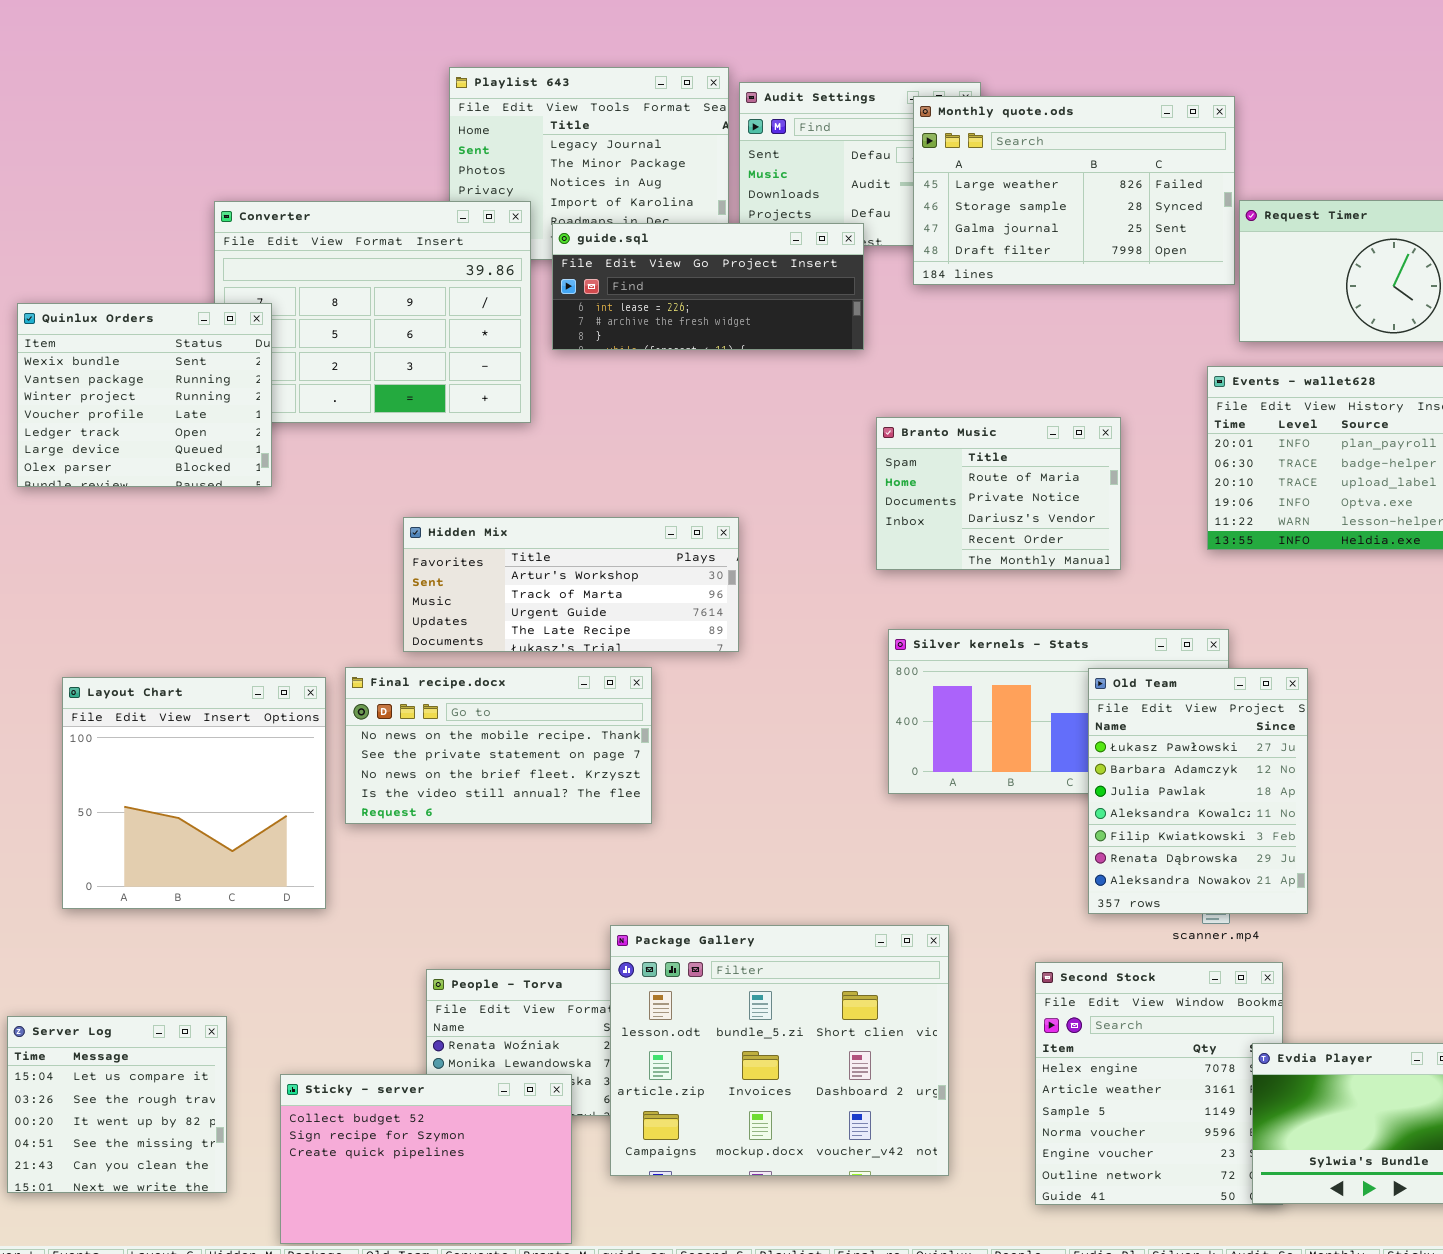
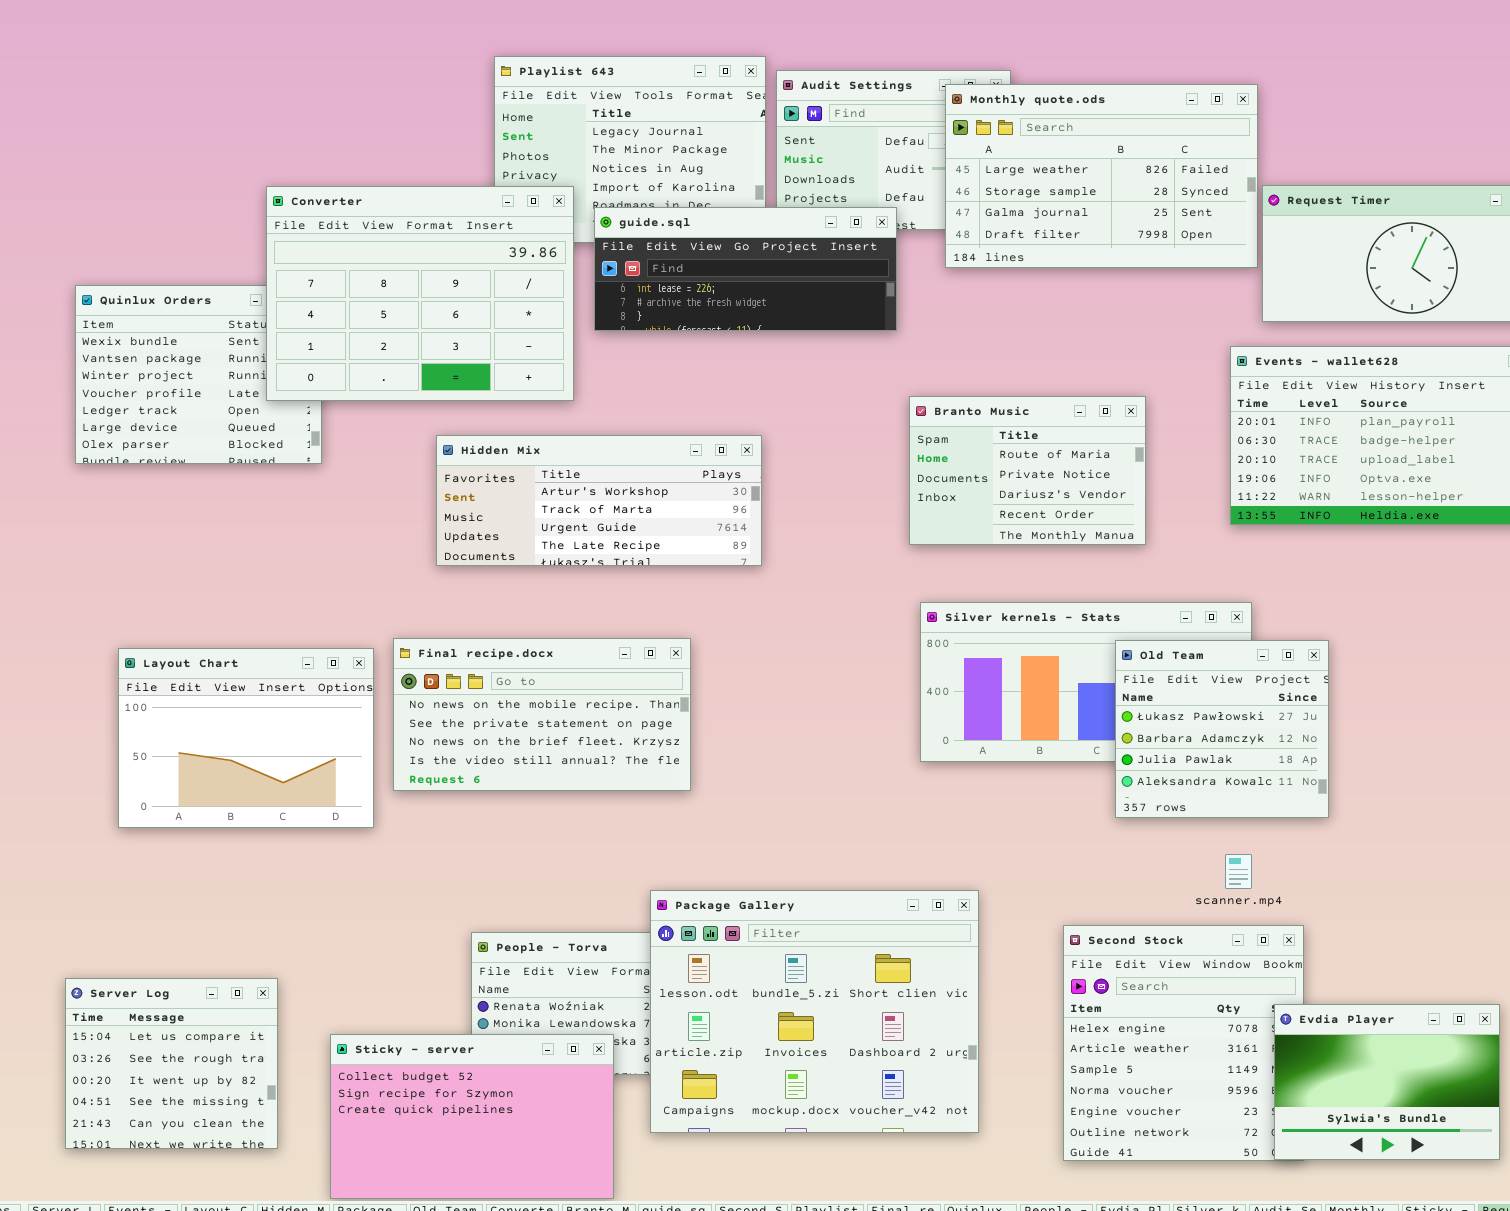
Converter: [214,201,531,423] -> [266,186,574,401], raised
Hidden Mix: [403,517,739,652] -> [436,435,762,566], moved
Old Team: [1088,668,1308,914] -> [1115,640,1329,818], resized
Layout Chart: [62,677,326,909] -> [118,648,374,828], resized

